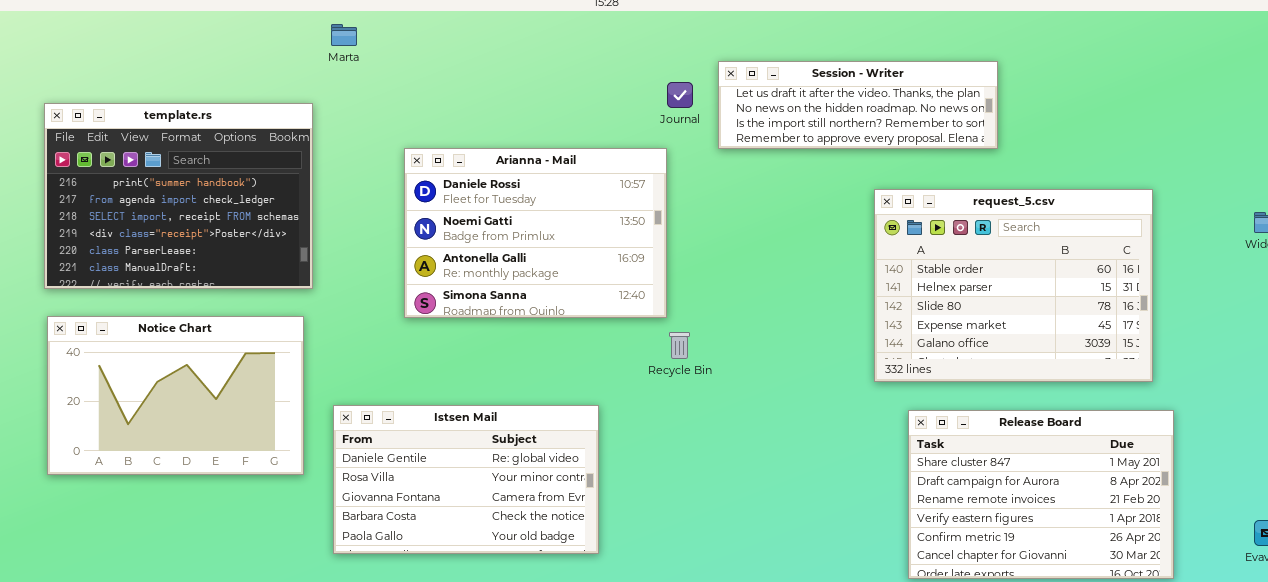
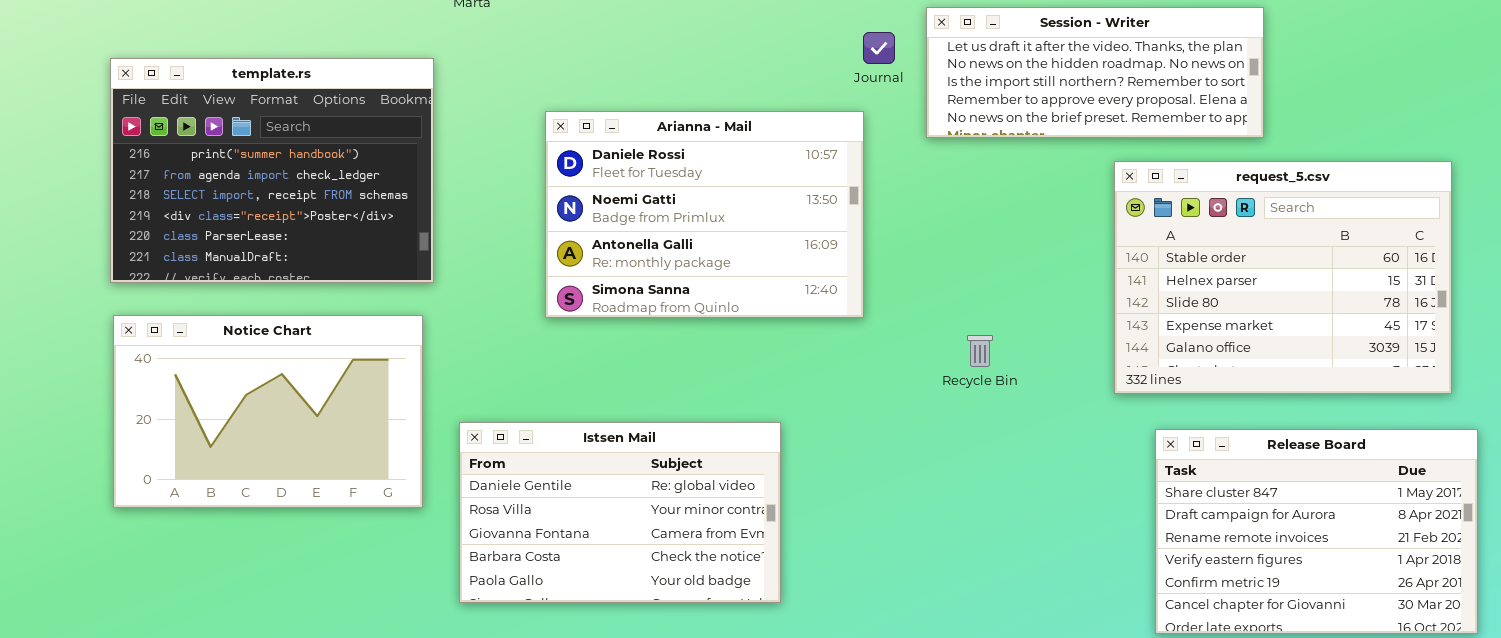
Session - Writer: [718,61,998,149] -> [926,7,1264,138], resized
Recycle Bin: [669,332,690,359] -> [967,335,993,367], moved

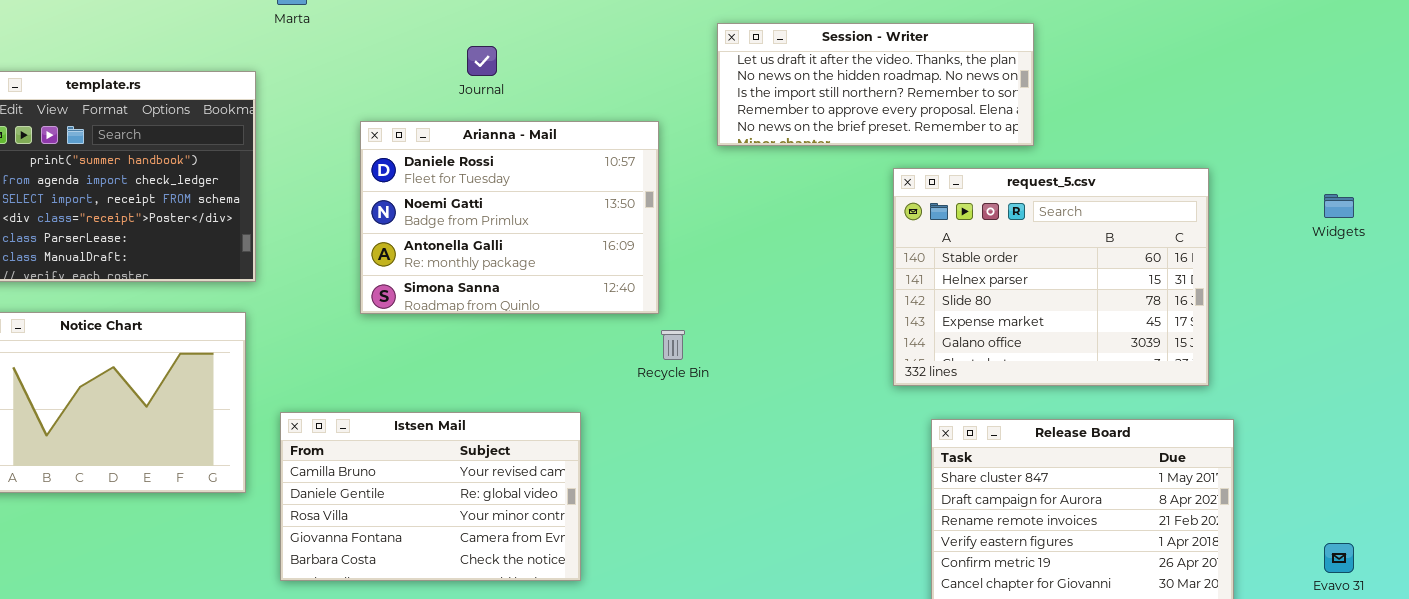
Journal: [863,32,895,64] -> [467,46,497,76], moved
Recycle Bin: [967,335,993,367] -> [661,330,685,360], moved
Istsen Mail: [459,422,781,603] -> [280,412,581,581], scrolled up 1 row

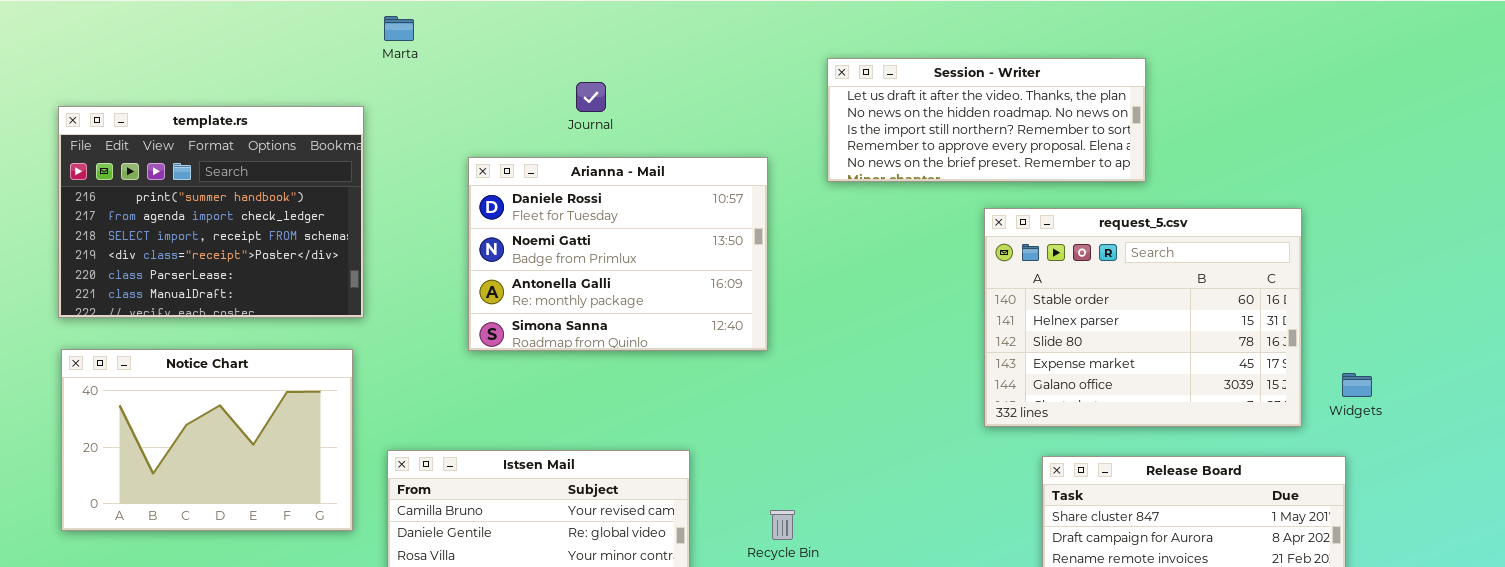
request_5.csv: [893,168,1209,386] -> [984,208,1302,427], moved
Widgets: [1324,194,1354,218] -> [1342,373,1372,397], moved
Recycle Bin: [661,330,685,360] -> [770,510,795,540], moved

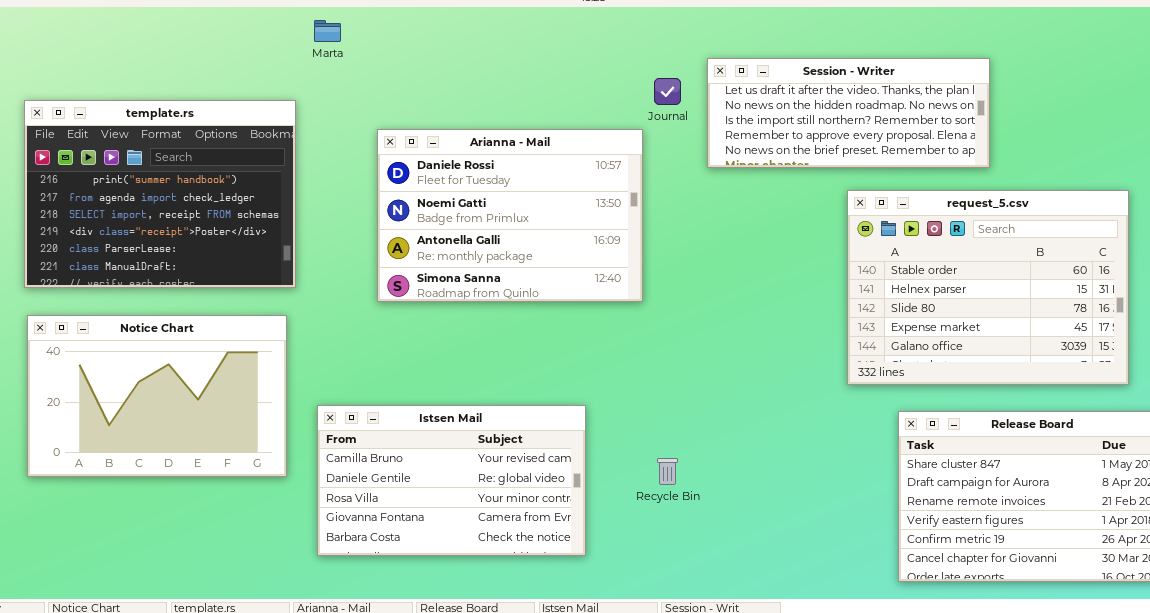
Journal: [576,82,606,112] -> [654,78,681,105], moved
Arianna - Mail: [468,157,768,351] -> [377,129,643,302], moved

